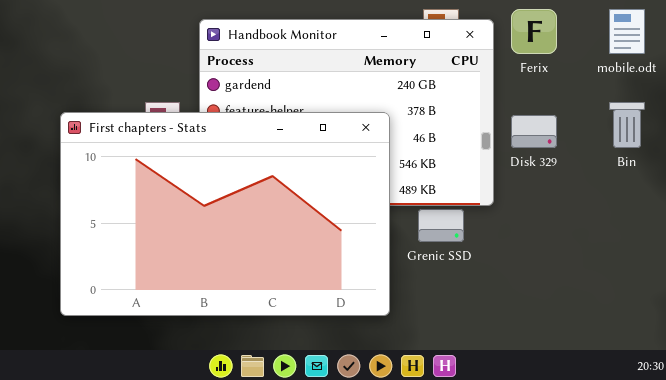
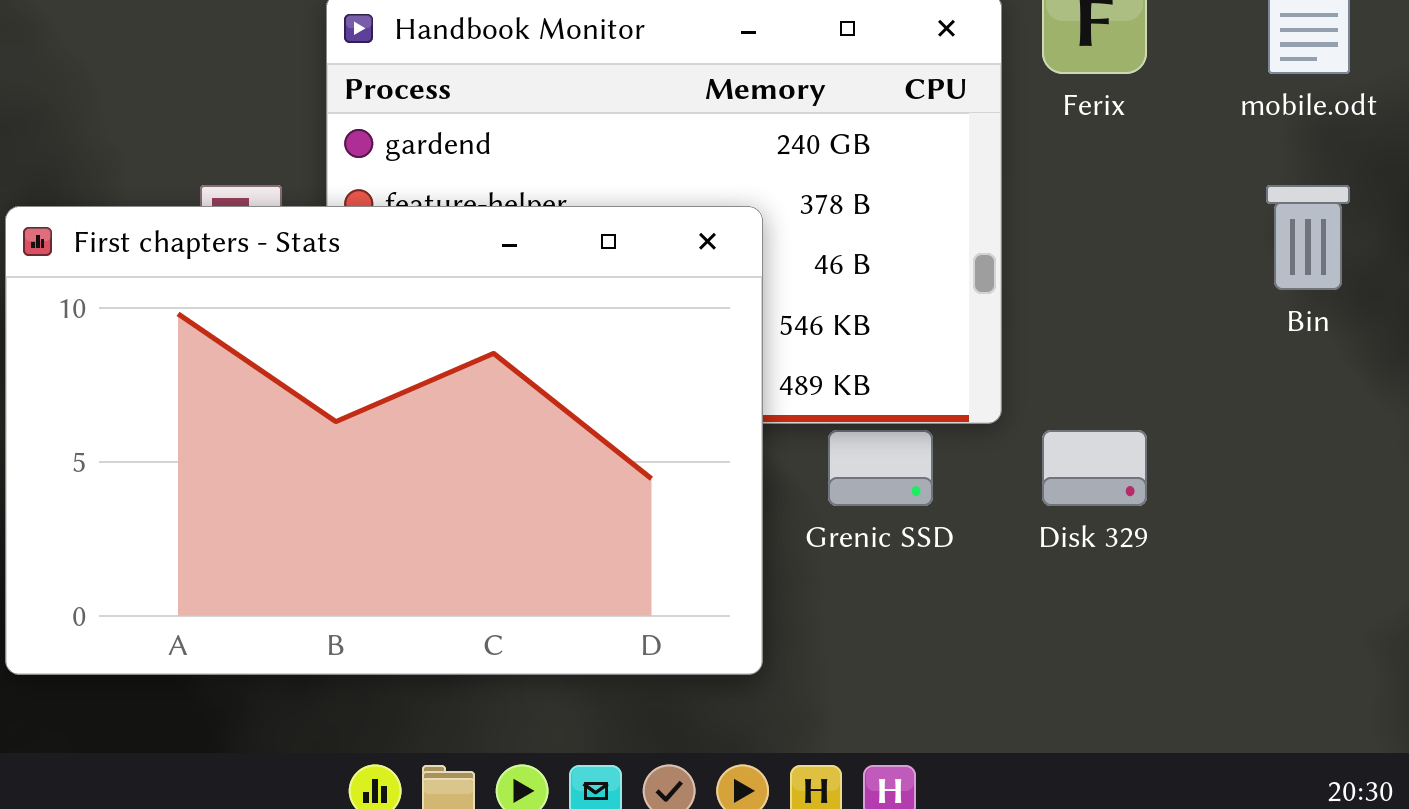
Disk 329: [511,115,557,148] -> [1042,430,1147,506], moved

